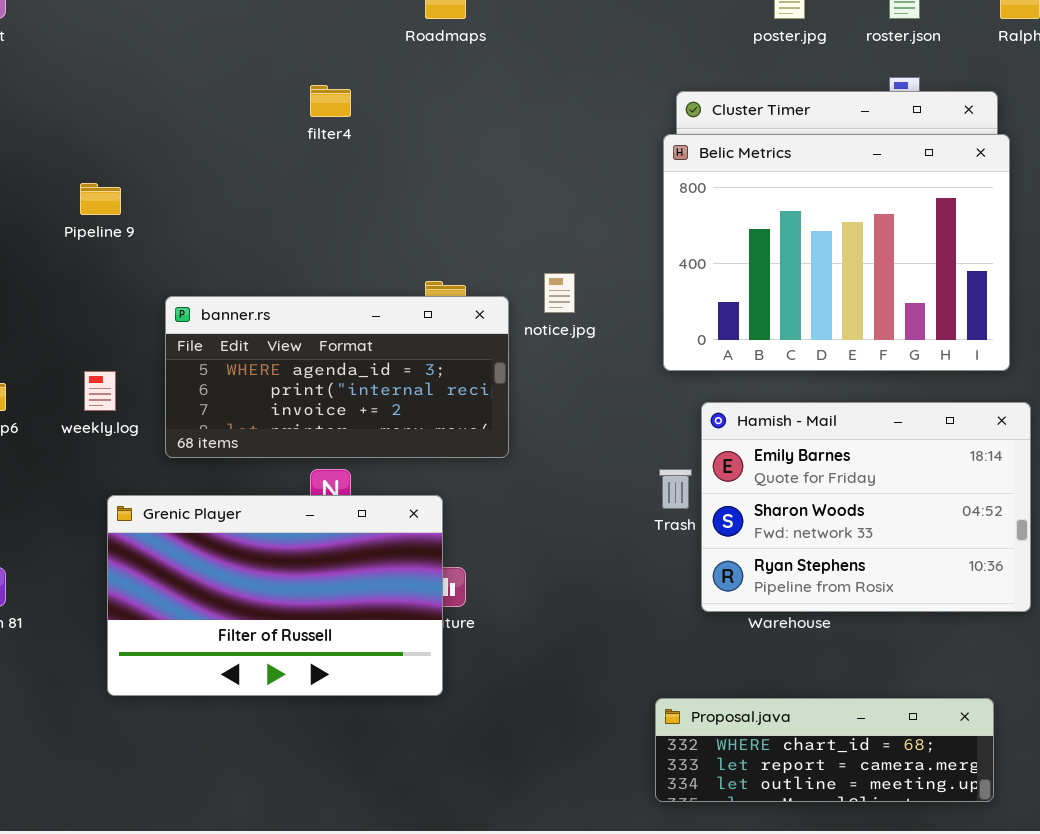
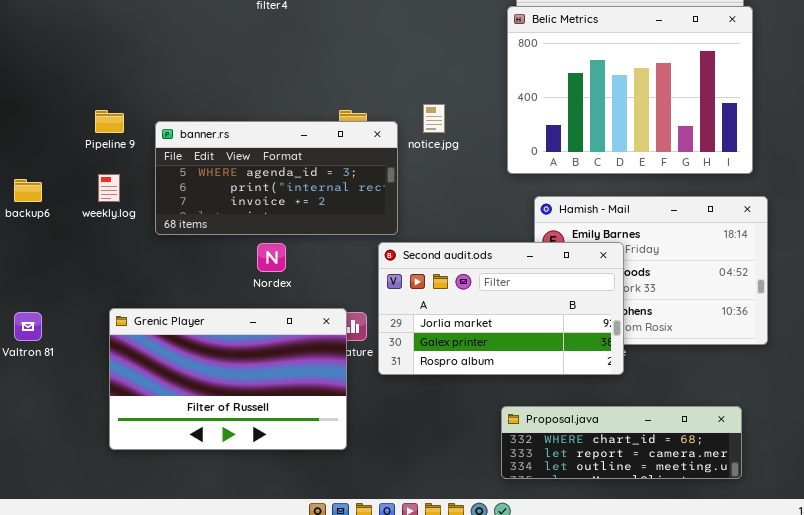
Pipeline 9: [80,183,121,215] -> [95,110,124,133], moved
Second audit.ods: none -> [378,242,624,375], opened
Grenic Player: [107,495,443,696] -> [109,308,347,450], moved

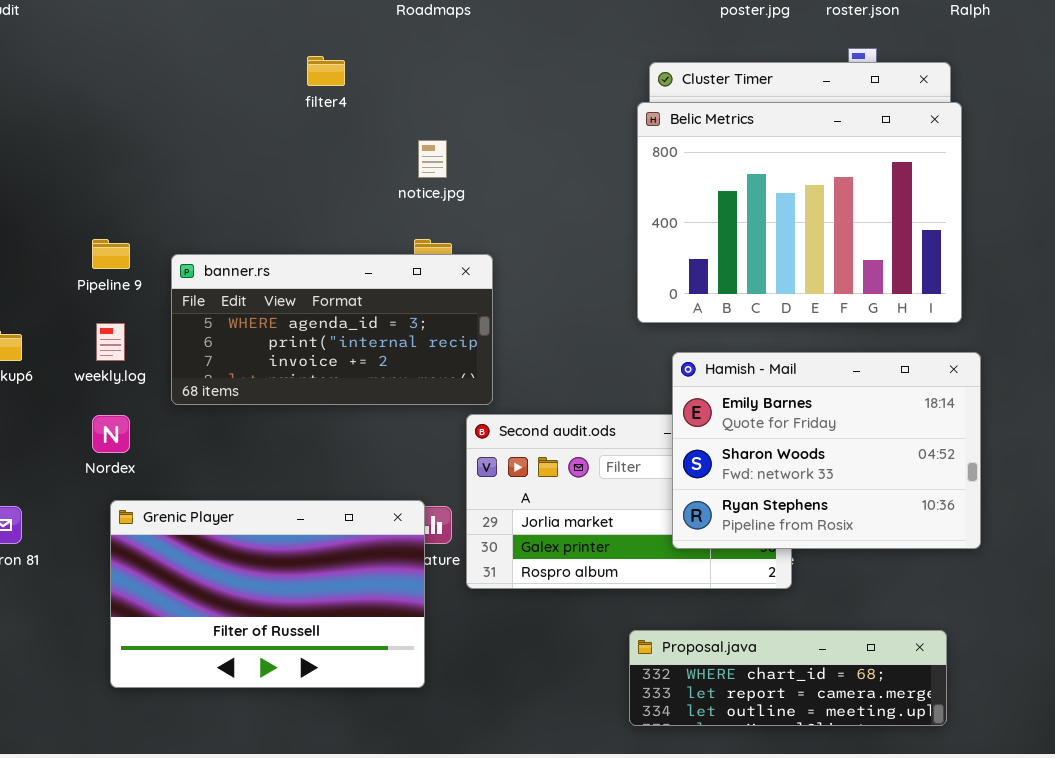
notice.jpg: [423,104,445,133] -> [418,140,447,178], moved
Hamish - Mail: [534,196,768,345] -> [672,352,981,549], raised
Nordex: [257,243,286,272] -> [92,415,130,453], moved

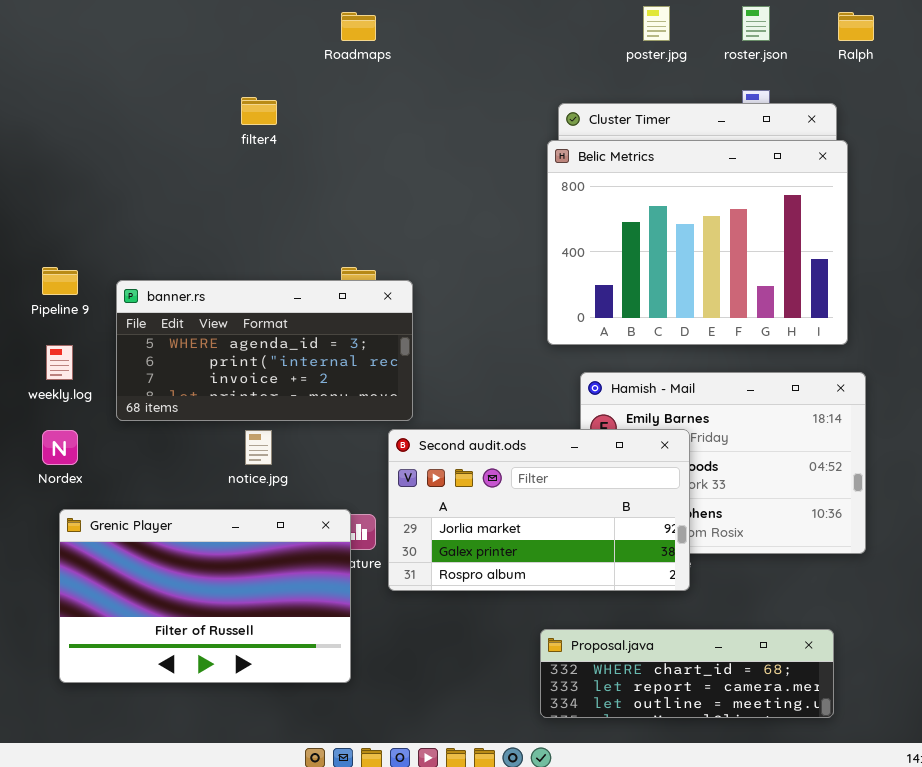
notice.jpg: [418,140,447,178] -> [245,430,272,465], moved
Second audit.ods: [466,414,792,589] -> [388,429,690,591], raised

